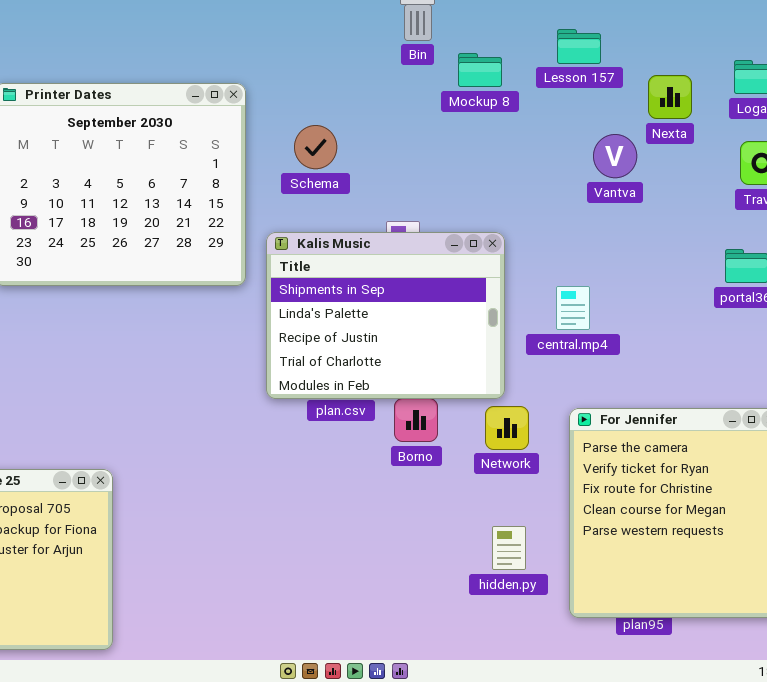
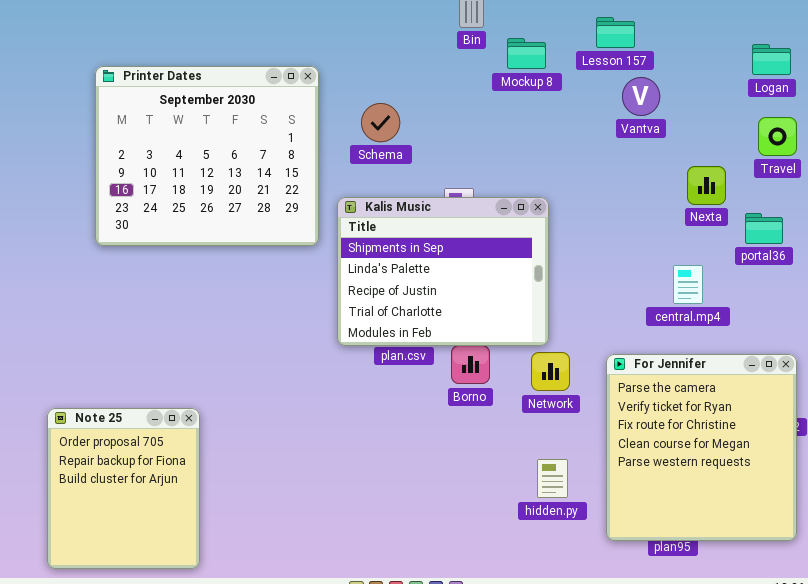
Nexta: [648,75,692,119] -> [687,166,726,205], moved
Vantva: [593,134,637,178] -> [622,77,660,116], moved
central.mp4: [556,286,590,330] -> [673,265,703,304], moved

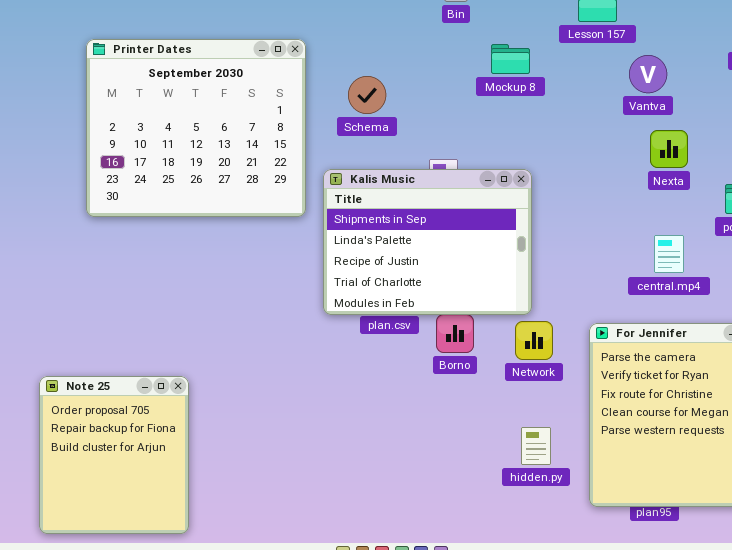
Mockup 8: [507,38,546,69] -> [491,44,530,74], moved
Vantva: [622,77,660,116] -> [629,55,667,93], moved
Nexta: [687,166,726,205] -> [650,130,688,168], moved

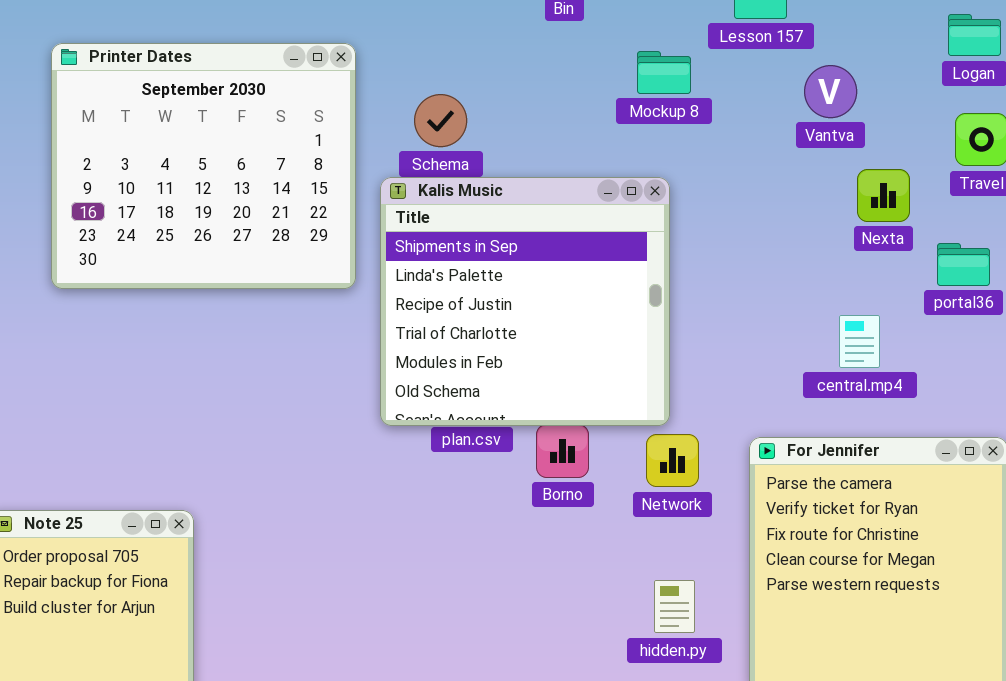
Mockup 8: [491,44,530,74] -> [637,51,691,94], moved
Nexta: [650,130,688,168] -> [857,169,910,222], moved
Kalis Music: [323,169,532,315] -> [380,177,670,426], resized

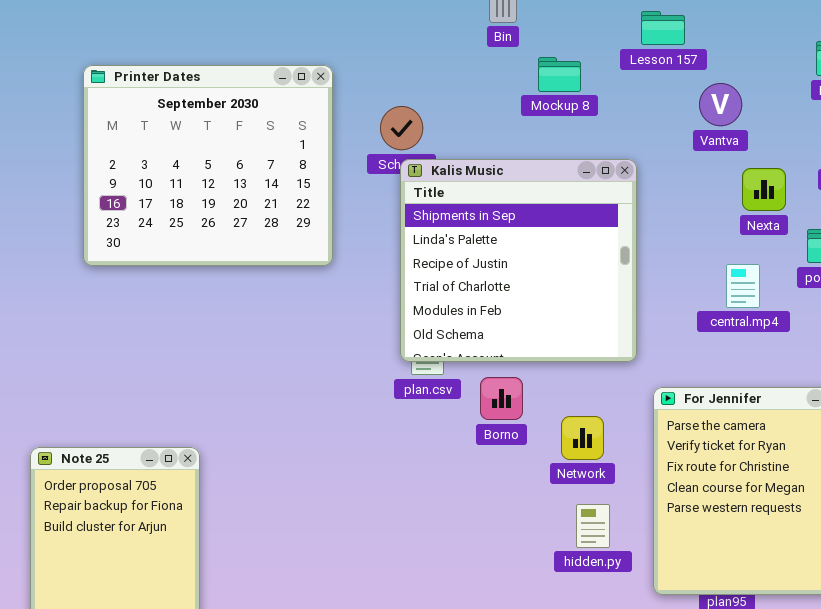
Mockup 8: [637,51,691,94] -> [538,57,581,92], moved
Kalis Music: [380,177,670,426] -> [400,159,637,362], moved
central.mp4: [839,315,880,368] -> [726,264,760,308], moved
Network: [646,434,699,487] -> [561,416,604,460], moved

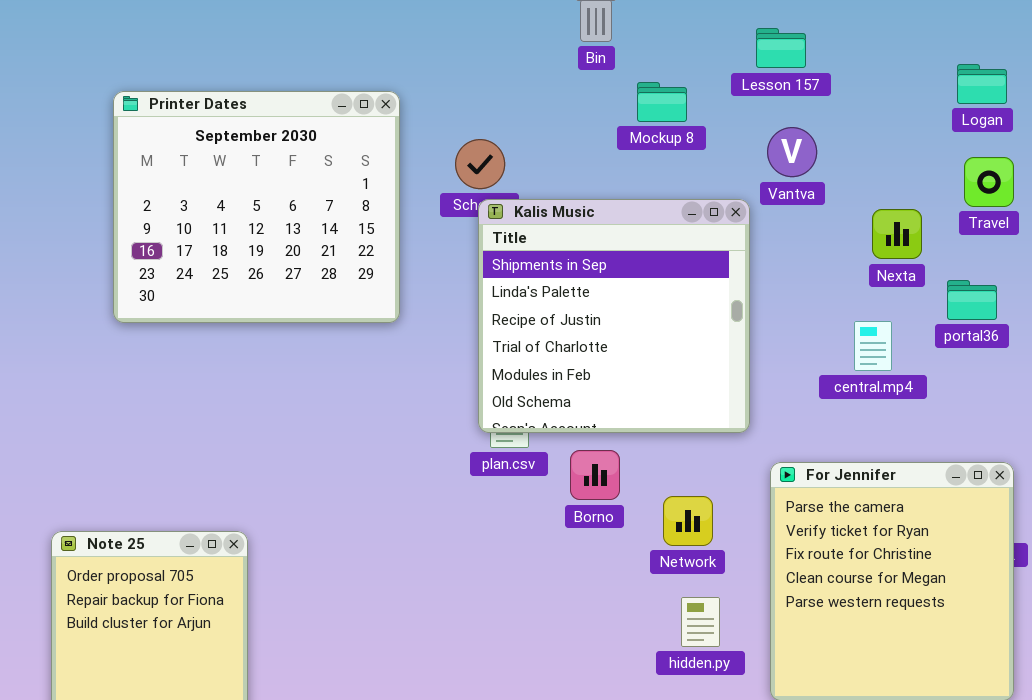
Vantva: [699,83,742,126] -> [767,127,817,177], moved

